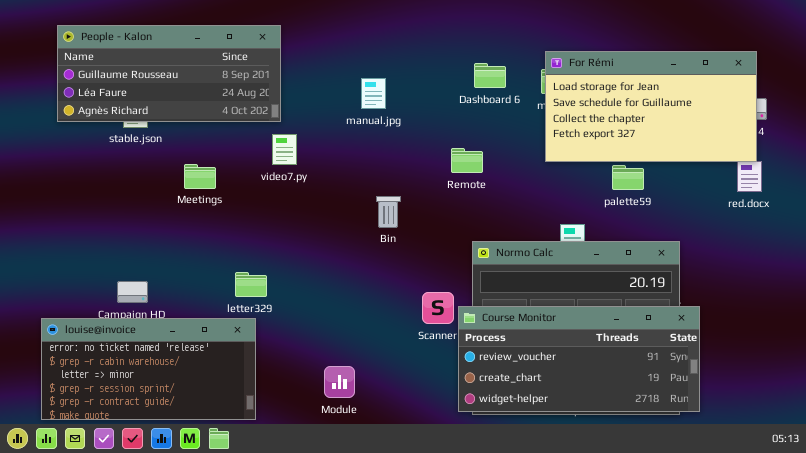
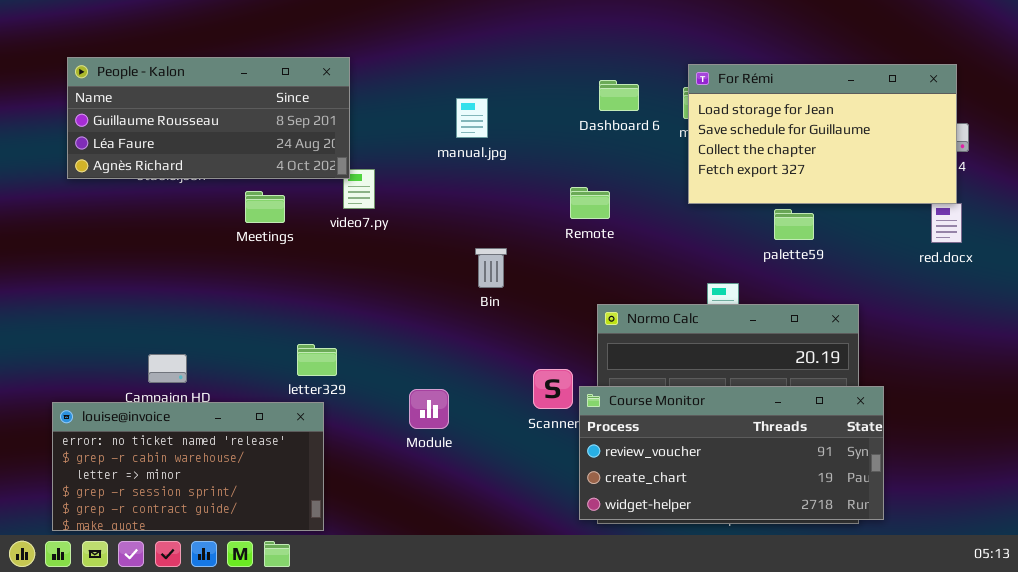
People - Kalon: [57,25,281,122] -> [67,57,350,179], moved
Meetings: [184,164,216,189] -> [245,191,285,223], moved
Module: [324,366,355,398] -> [409,389,449,429], moved

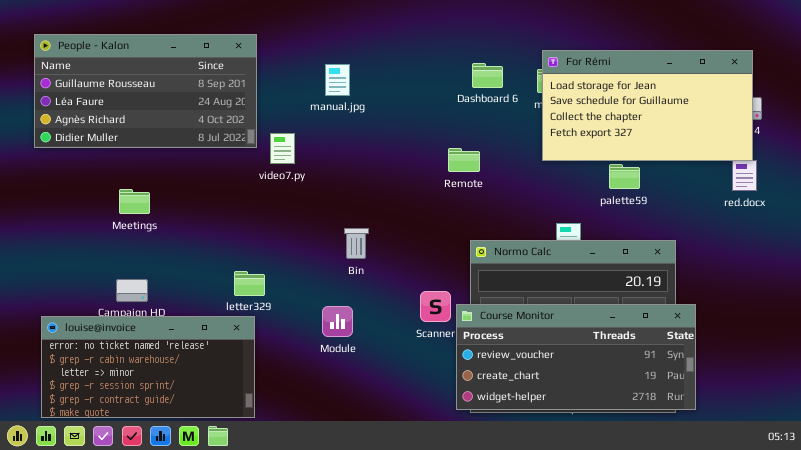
People - Kalon: [67,57,350,179] -> [34,34,257,148], moved, resized
manual.jpg: [456,98,488,138] -> [325,64,350,96], moved
Meetings: [245,191,285,223] -> [119,189,150,214], moved
Bin: [475,248,507,288] -> [344,228,369,259], moved

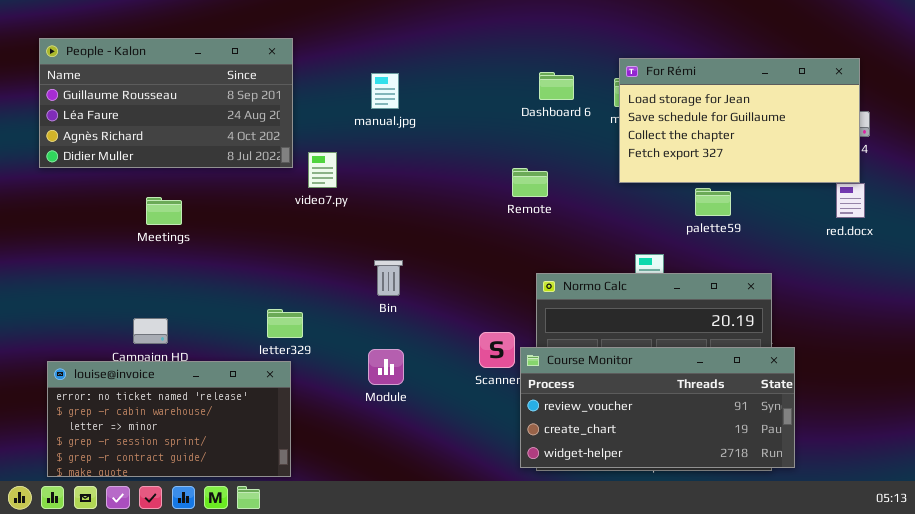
Meetings: [119,189,150,214] -> [146,197,182,225], moved
Bin: [344,228,369,259] -> [374,260,403,296], moved

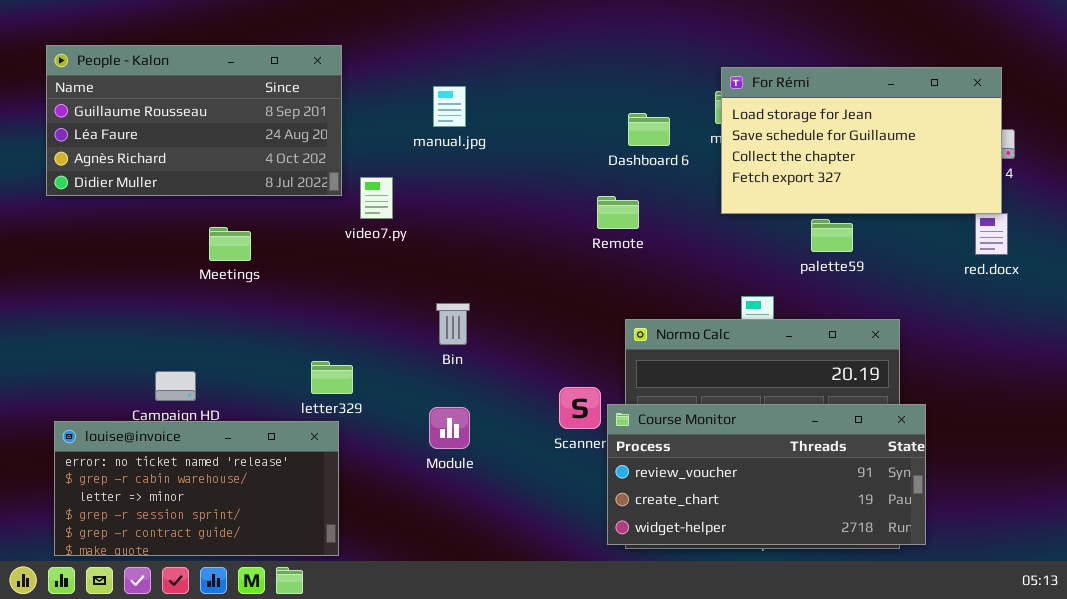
Dashboard 6: [539,72,574,100] -> [628,113,670,146], moved
Meetings: [146,197,182,225] -> [209,227,251,261], moved

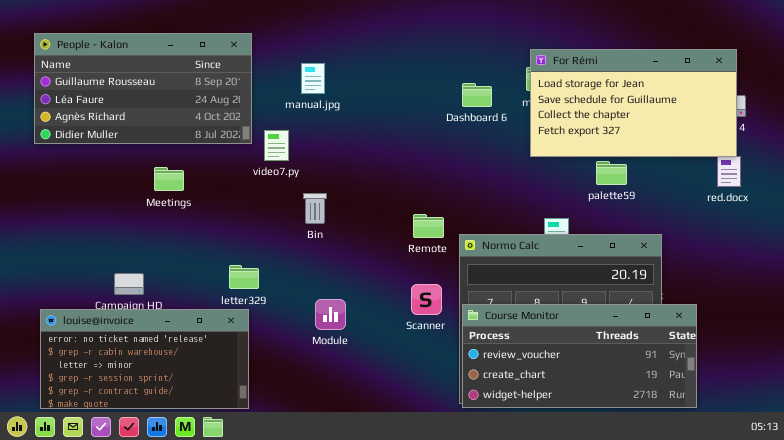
manual.jpg: [433,86,466,127] -> [301,63,325,94], moved
Remote: [597,196,639,229] -> [413,214,444,238], moved
Bin: [436,303,470,345] -> [303,193,327,224], moved
Course Monitor: [607,404,926,545] -> [462,304,697,408], moved

